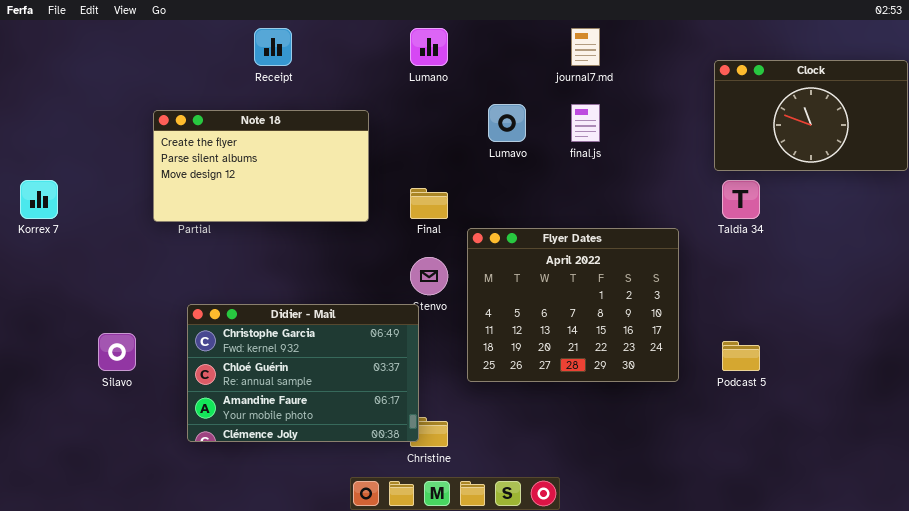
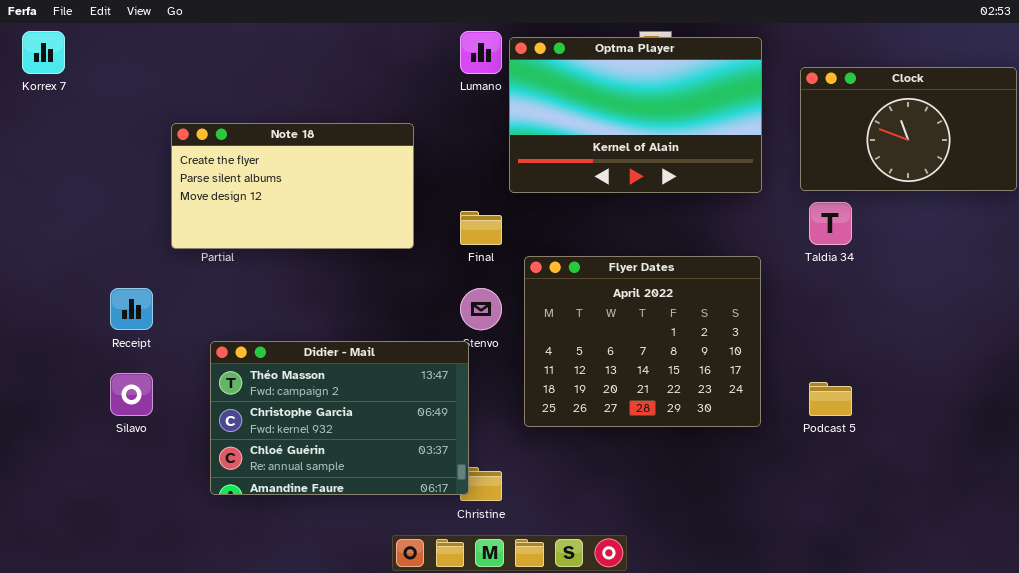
Receipt: [254,28,292,66] -> [110,288,153,330], moved
Optma Player: none -> [509,37,762,193], opened
Korrex 7: [20,180,58,219] -> [22,31,65,74], moved
Didier - Mail: [187,304,419,442] -> [210,341,469,495], scrolled up 1 row

